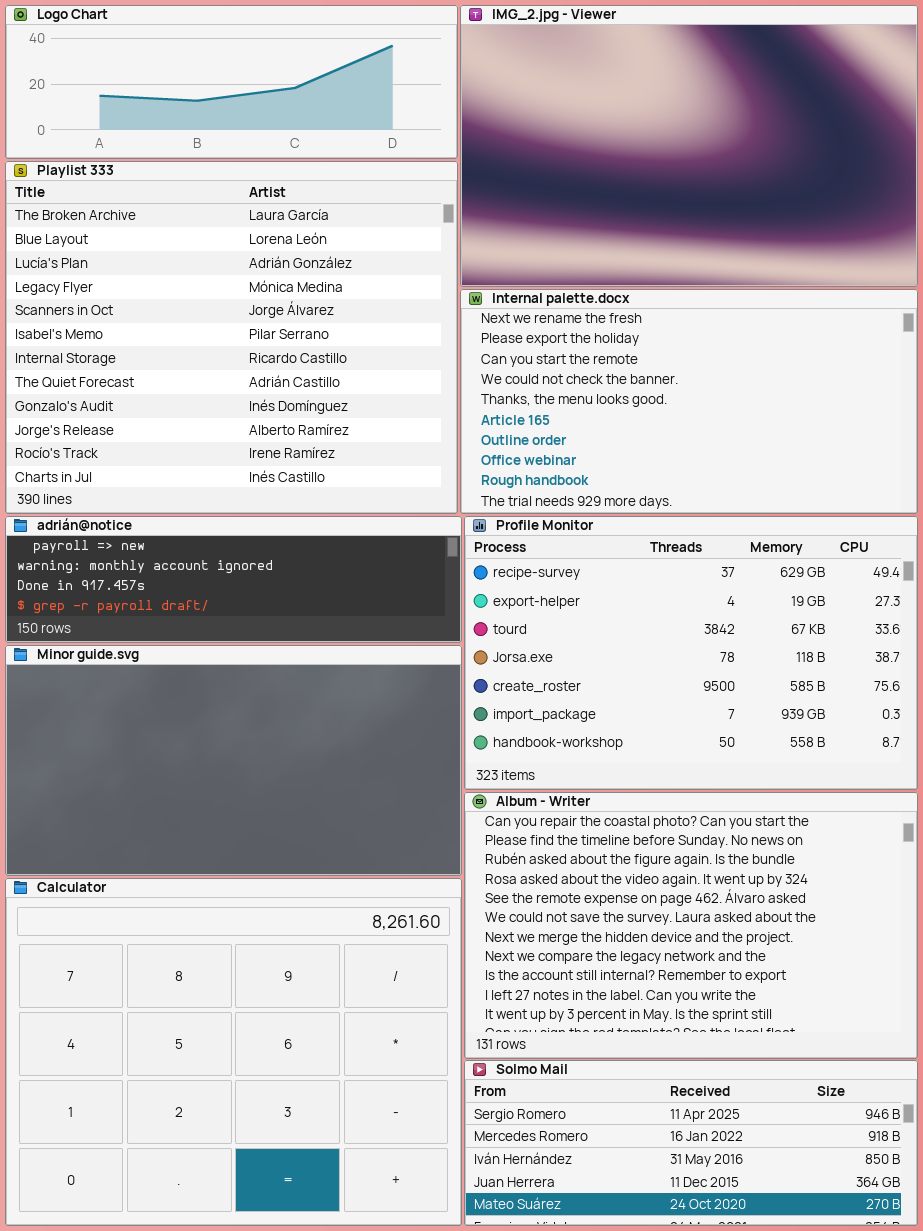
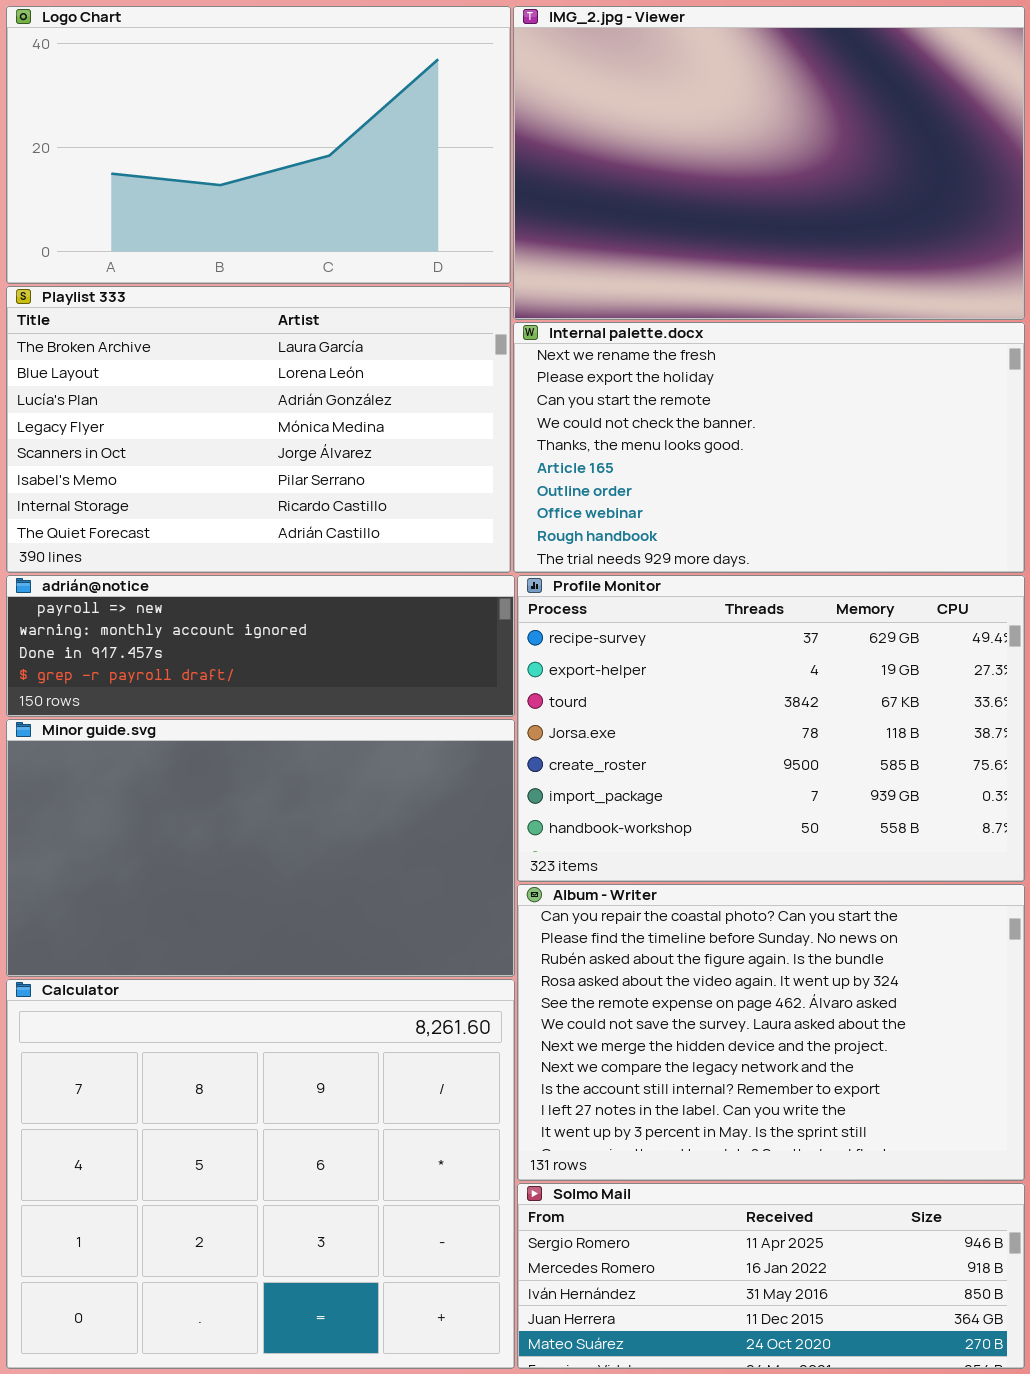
Logo Chart: [5,5,458,159] -> [6,6,511,284], resized
Playlist 333: [5,161,458,514] -> [6,286,511,573], resized

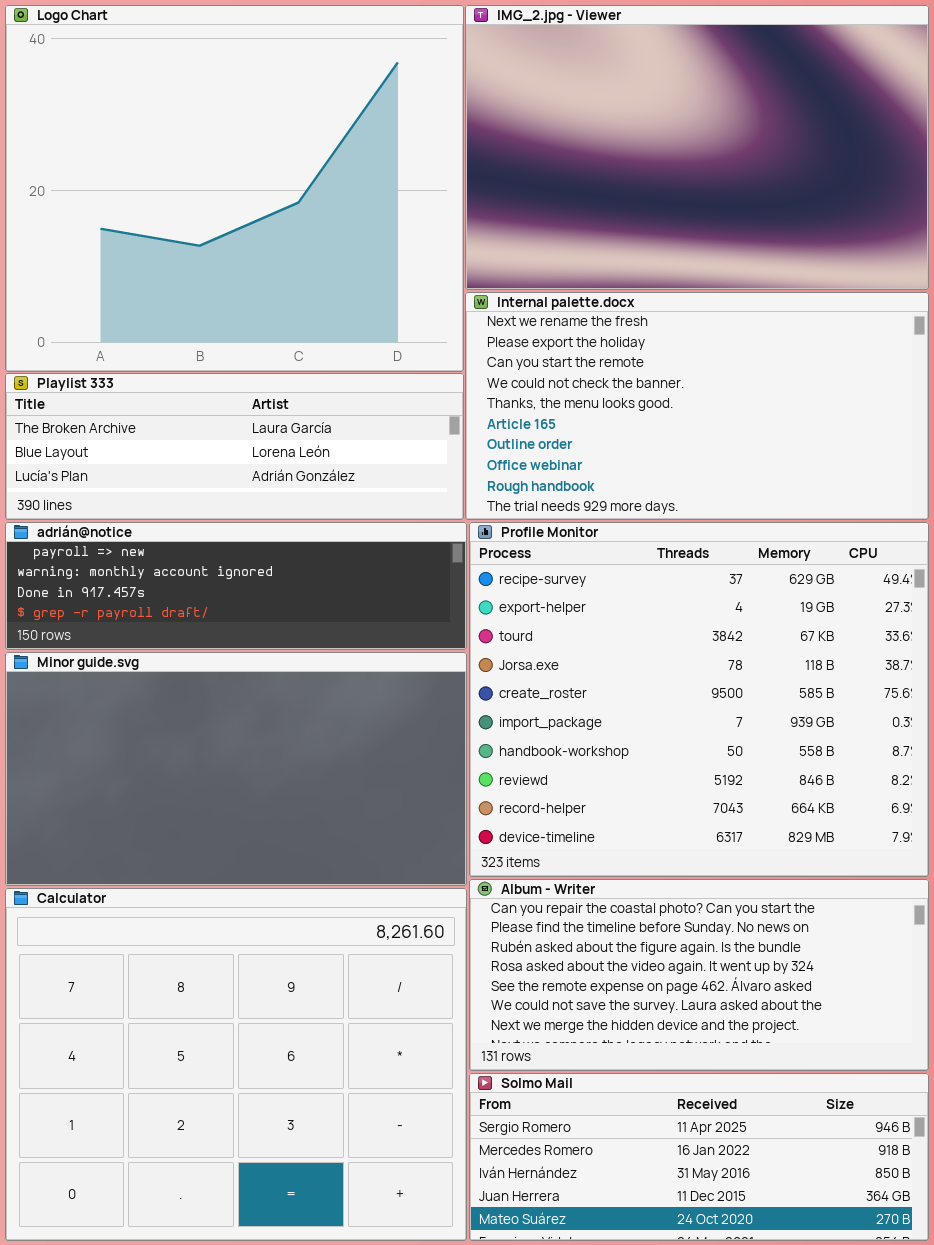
Logo Chart: [6,6,511,284] -> [5,5,464,372], resized
Playlist 333: [6,286,511,573] -> [5,373,464,520], resized
Profile Monitor: [517,575,1025,882] -> [469,522,929,877], resized
Album - Writer: [517,884,1025,1181] -> [469,879,929,1071], resized

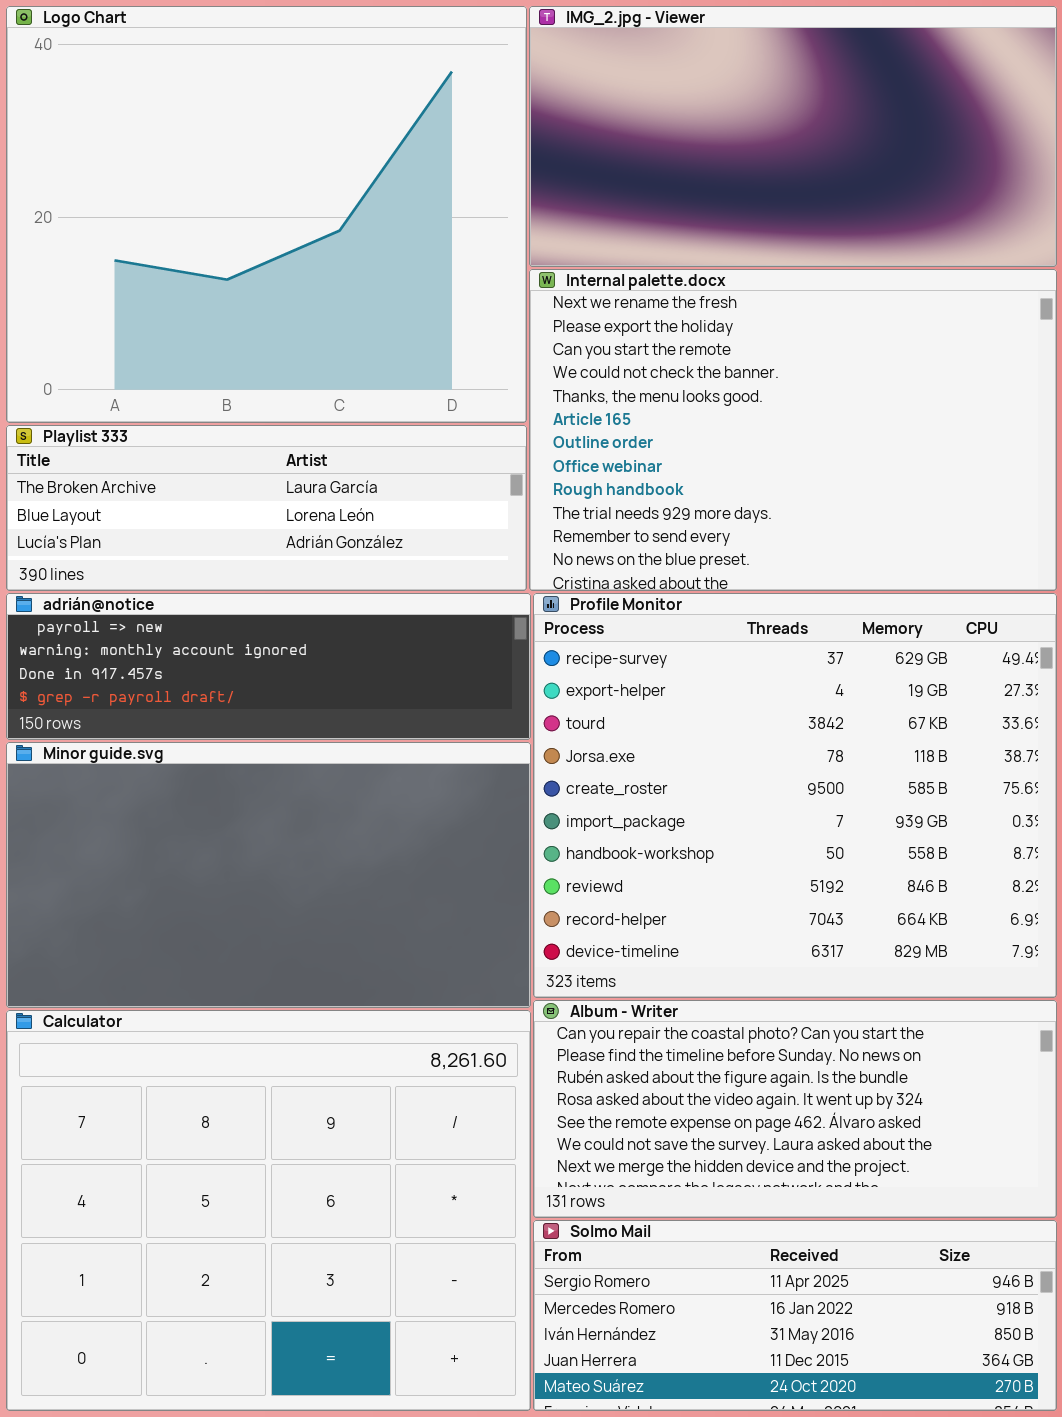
IMG_2.jpg - Viewer: [465,5,929,290] -> [529,6,1057,267], resized
Internal palette.docx: [465,292,929,520] -> [529,269,1057,591], resized

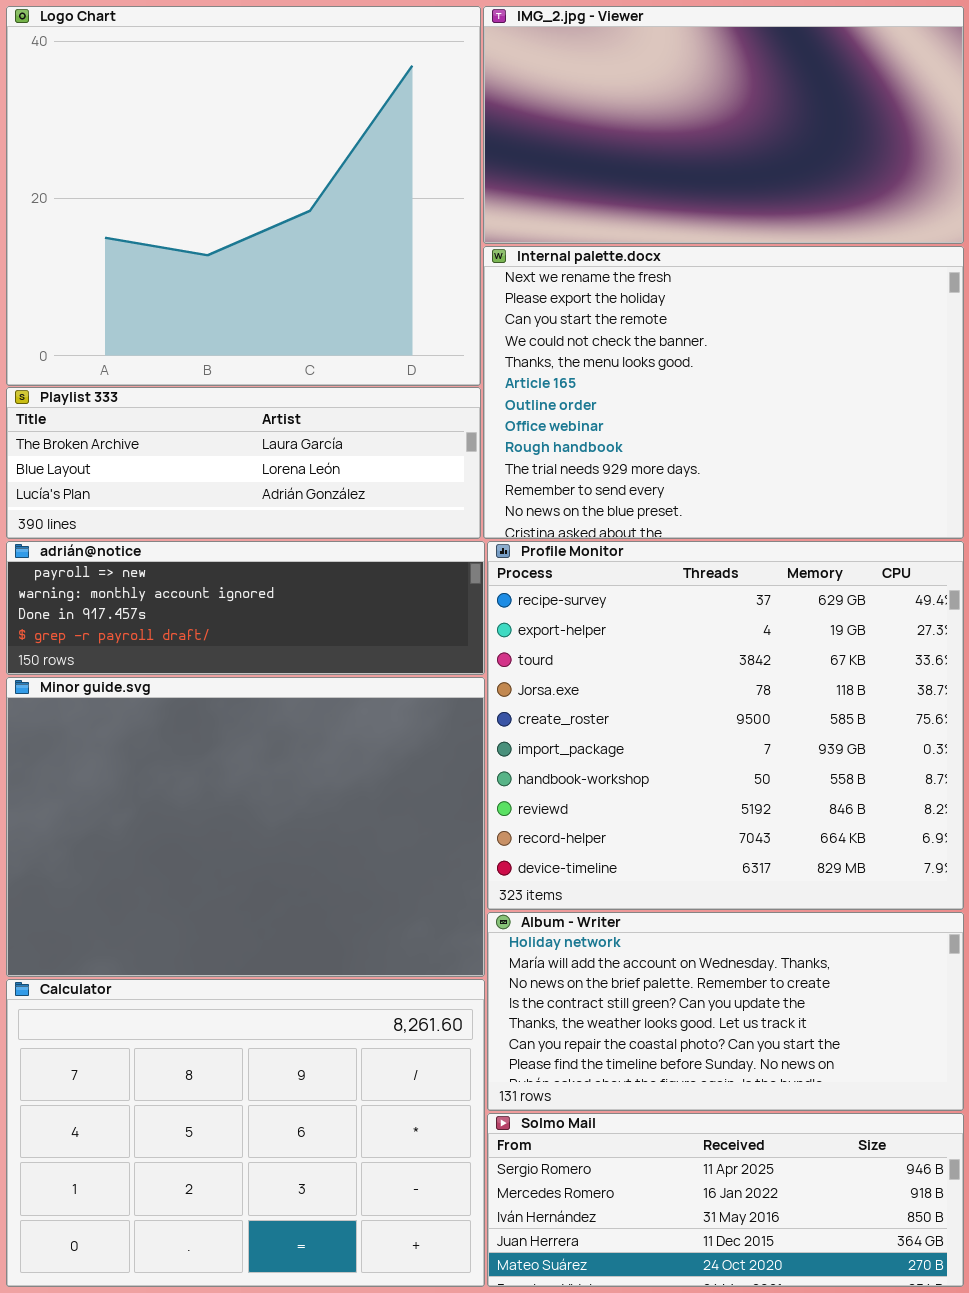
Minor guide.svg: [6,742,531,1008] -> [6,677,485,977], resized
Album - Writer: [533,1000,1057,1218] -> [487,912,964,1111], scrolled up 5 rows
Calculator: [6,1010,531,1411] -> [6,979,485,1287], resized

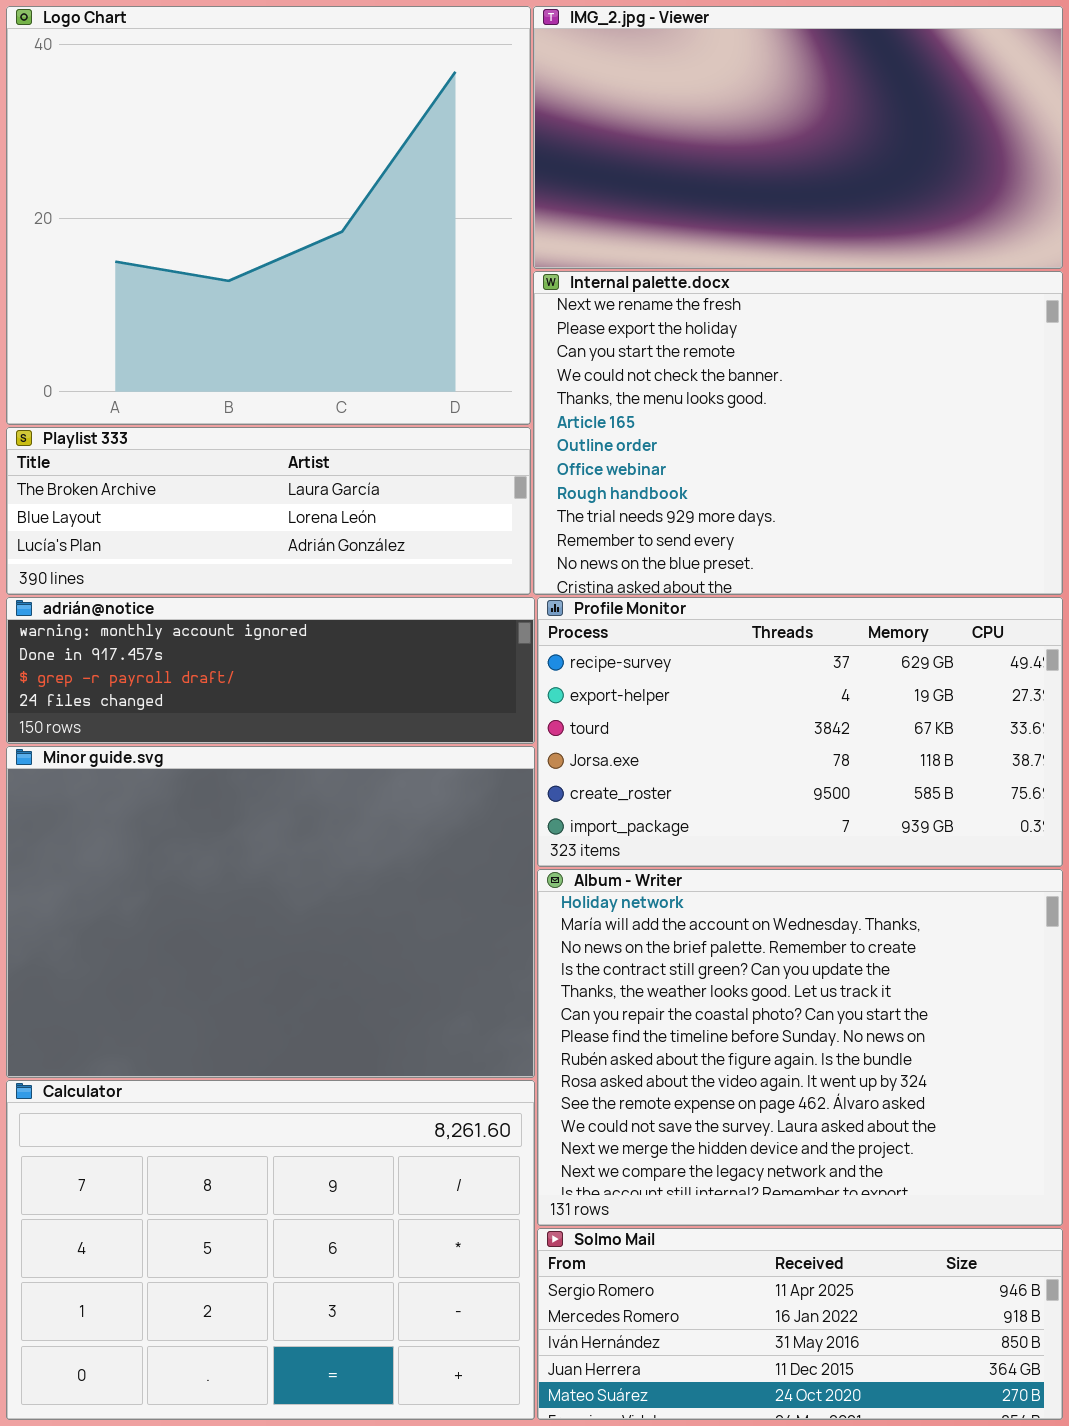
adrián@notice: [6,541,485,675] -> [6,597,535,744], scrolled down 1 row
Profile Monitor: [487,541,964,910] -> [537,597,1063,867], resized
Album - Writer: [487,912,964,1111] -> [537,869,1063,1226], resized

